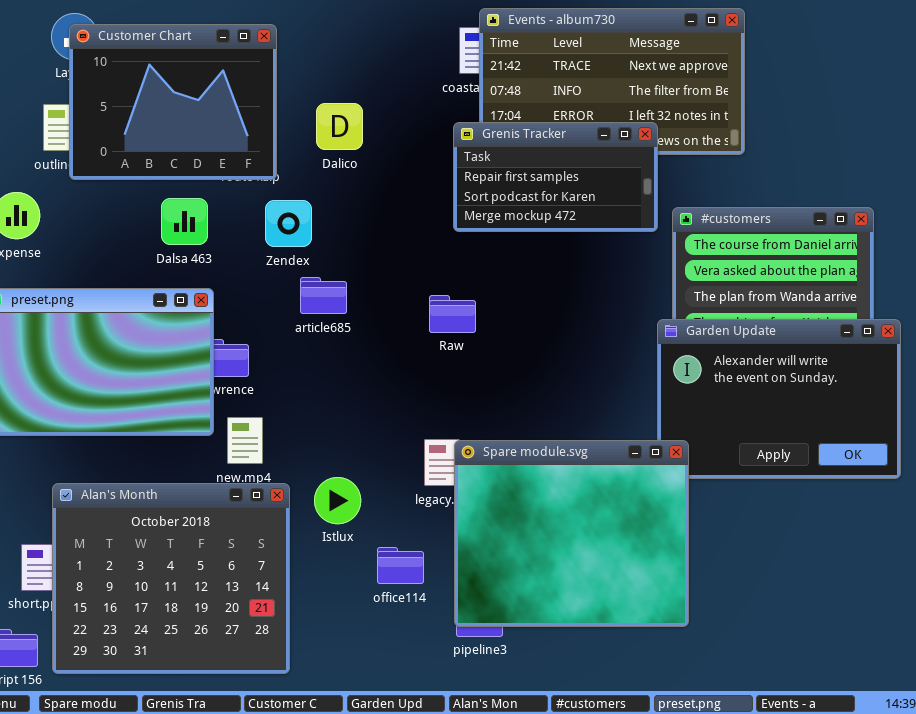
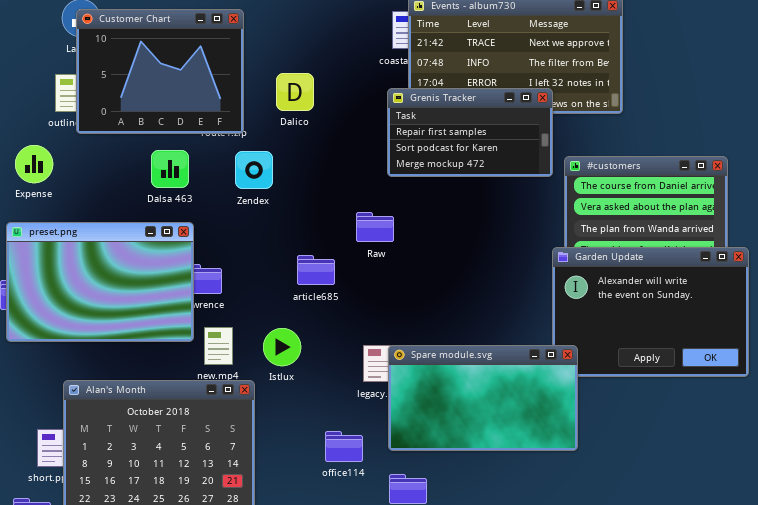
article685: [300,277,347,314] -> [297,255,335,285], moved
Raw: [429,295,476,333] -> [356,212,394,242], moved
Spare module.svg: [454,440,689,627] -> [388,345,578,451], resized
Istlux: [314,477,361,524] -> [263,328,301,366], moved

